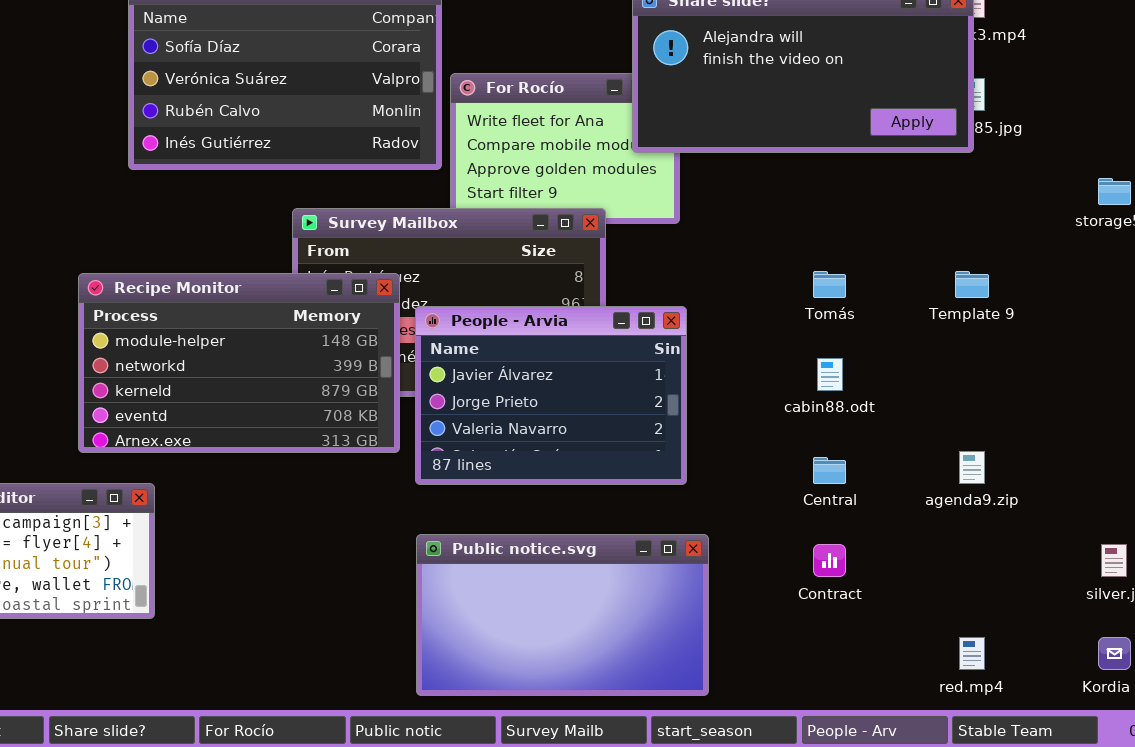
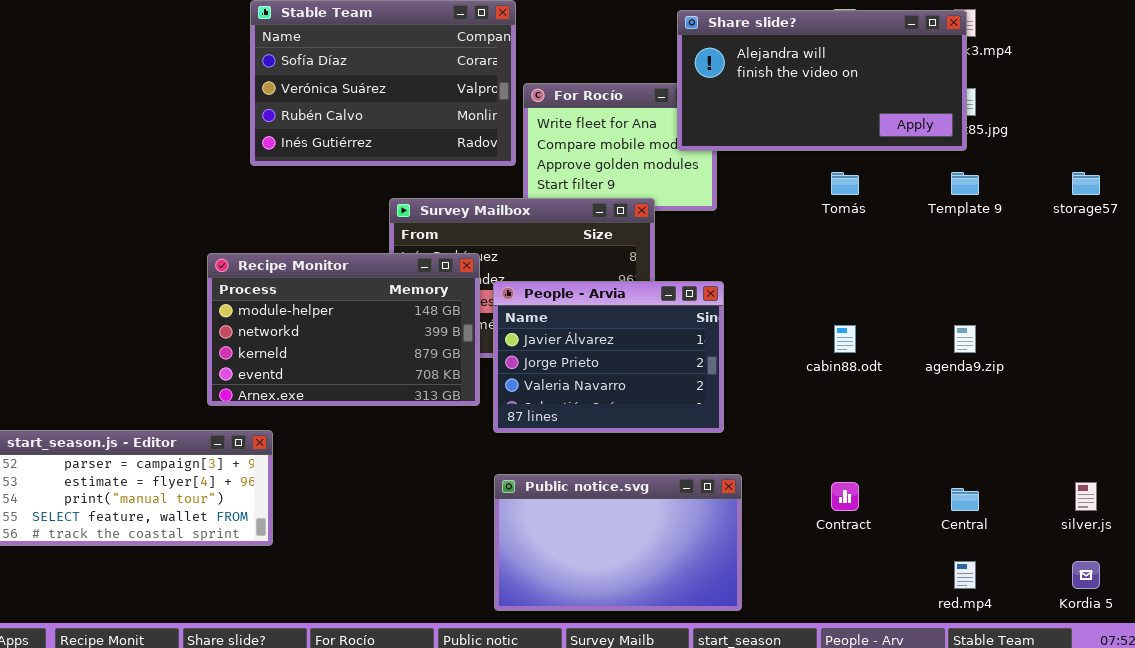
Tomás: [813,271,846,298] -> [831,172,859,195], moved
Template 9: [955,271,989,298] -> [951,172,979,195], moved
agenda9.zip: [959,451,985,484] -> [954,325,976,353], moved
Central: [813,457,846,484] -> [951,488,979,511], moved

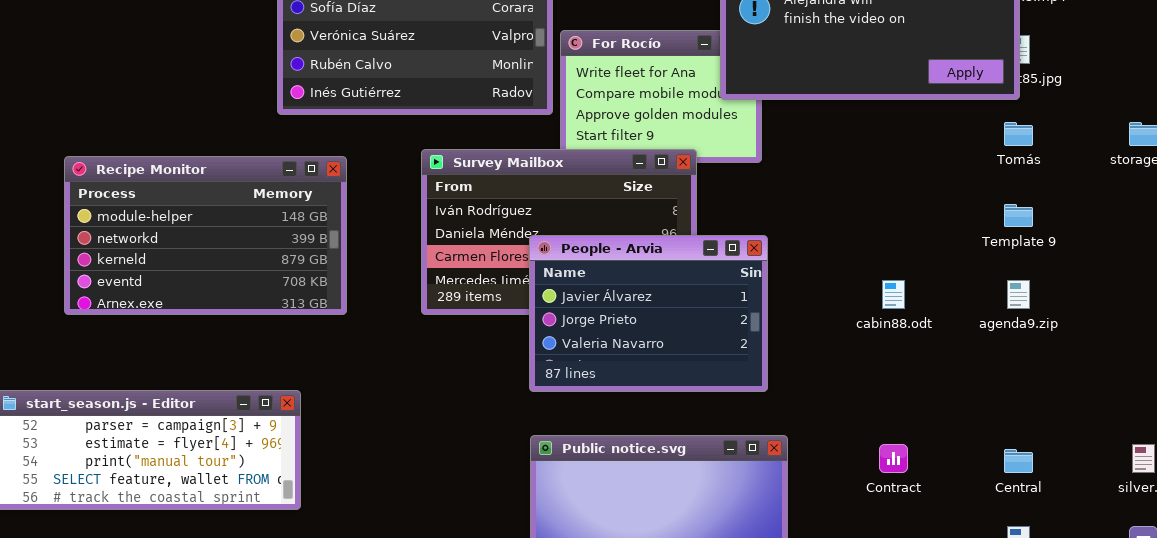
Tomás: [831,172,859,195] -> [1004,122,1033,146], moved
Template 9: [951,172,979,195] -> [1004,204,1033,227], moved
Recipe Monitor: [207,253,480,406] -> [64,156,347,315], moved

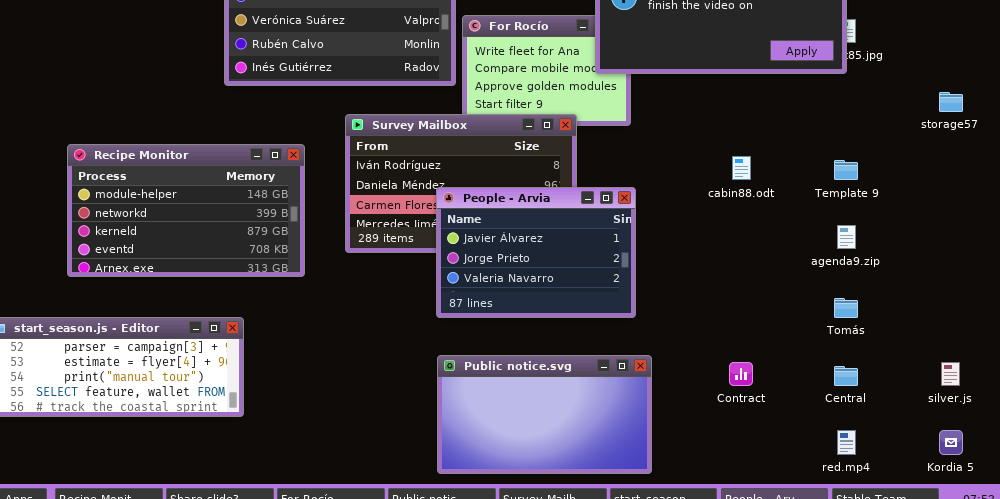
Tomás: [1004,122,1033,146] -> [834,298,858,318], moved
Recipe Monitor: [64,156,347,315] -> [67,144,305,277], moved
cabin88.odt: [882,280,905,309] -> [732,156,751,180], moved

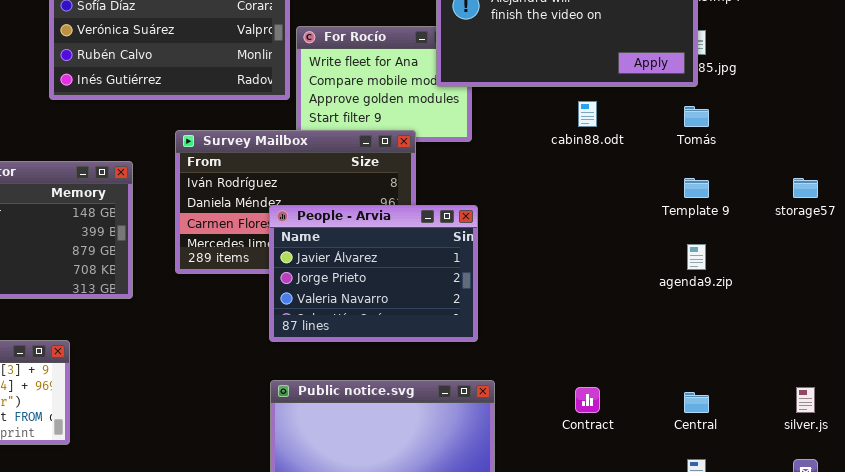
storage57: [939,92,963,112] -> [793,178,818,198], moved
cabin88.odt: [732,156,751,180] -> [578,101,597,127], moved
Tomás: [834,298,858,318] -> [684,106,709,127], moved

